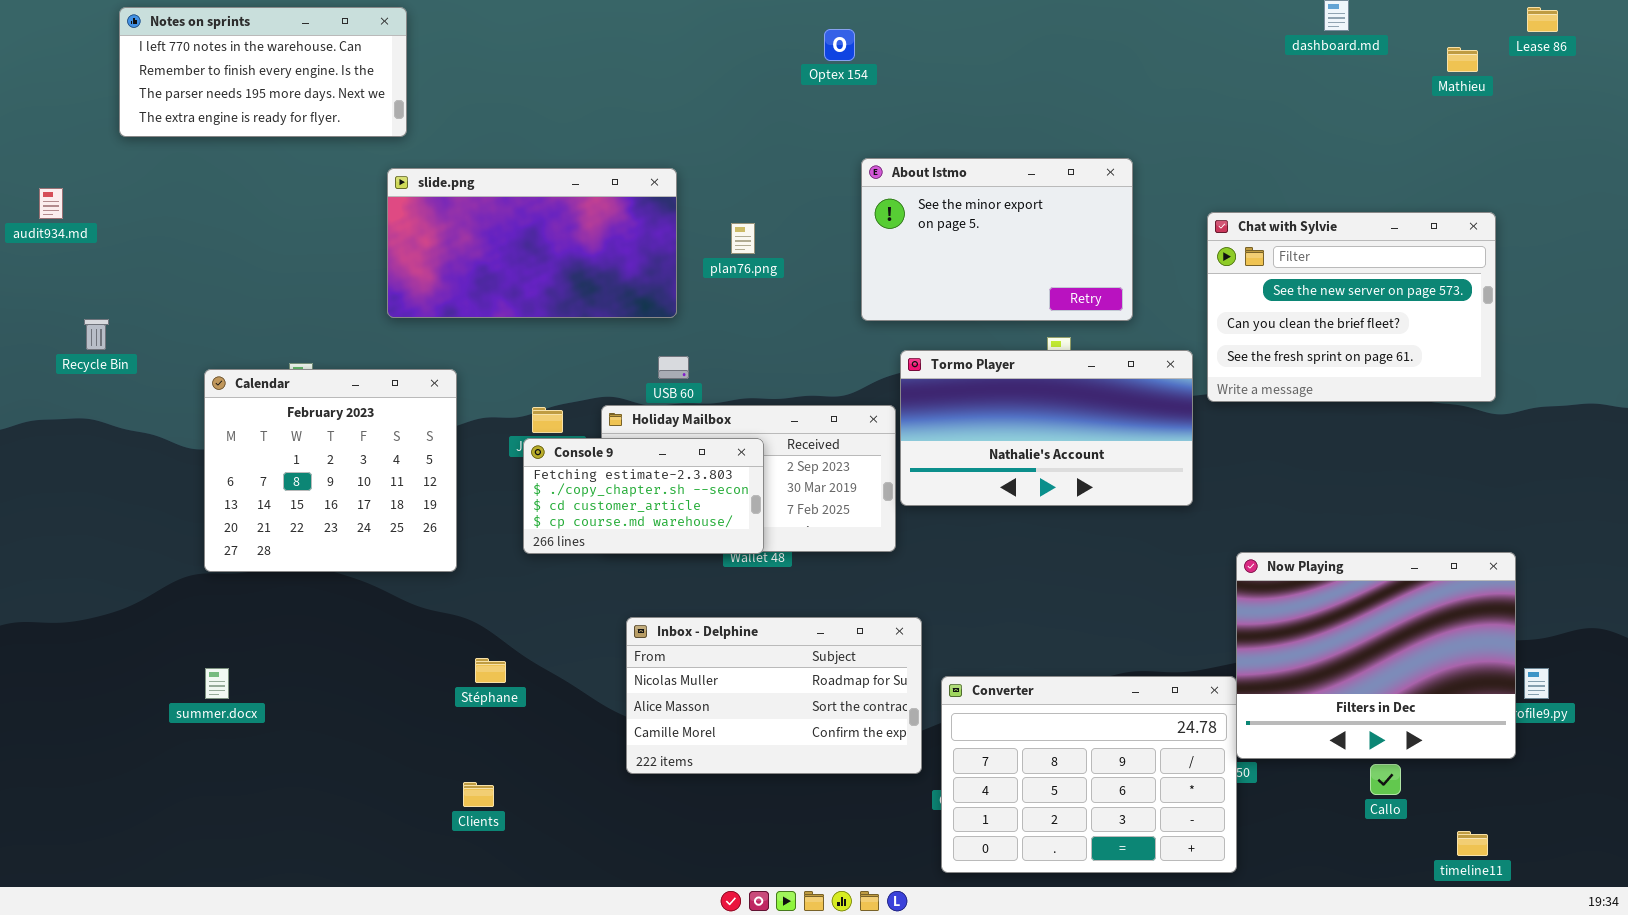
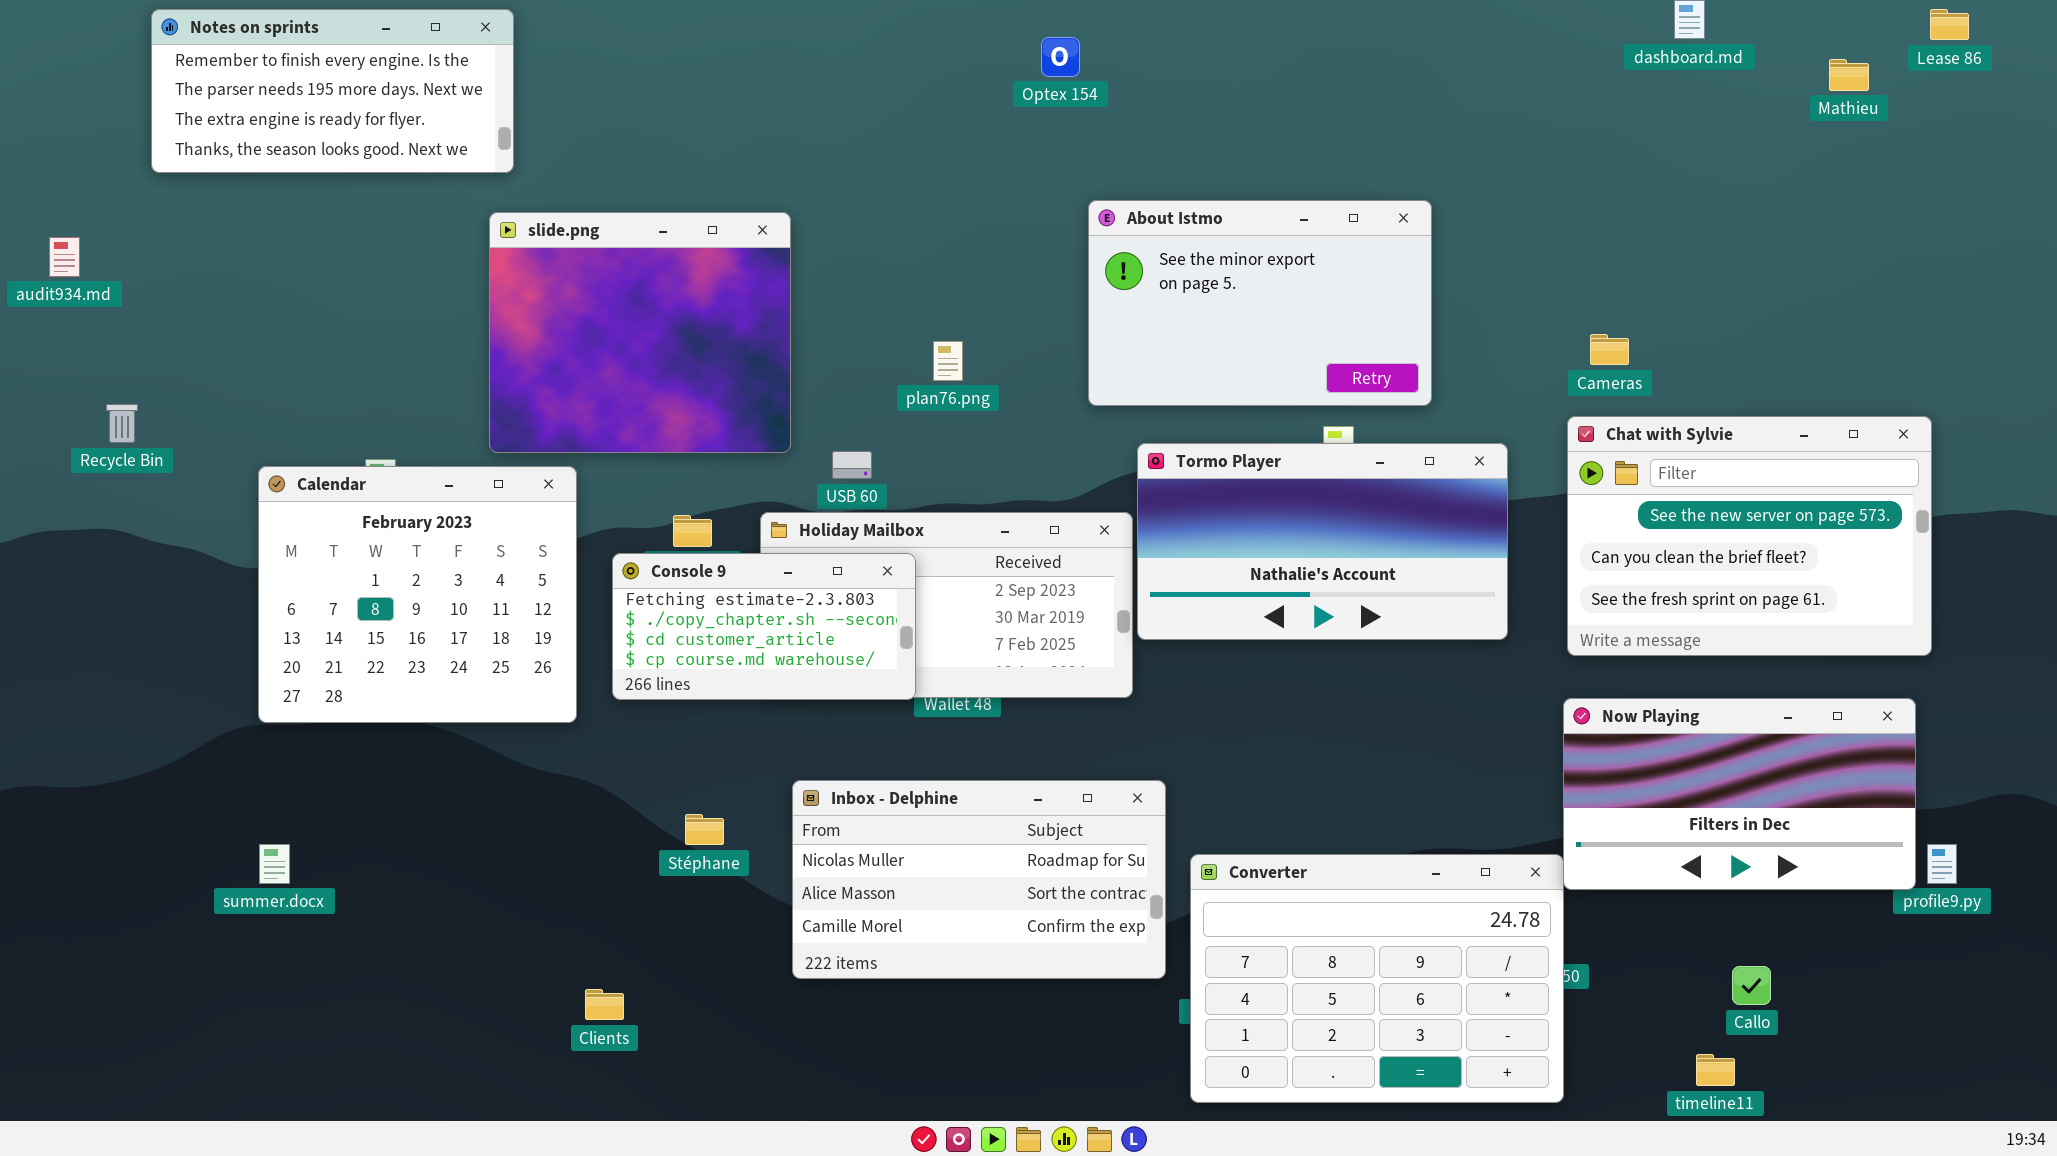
Notes on sprints: [119,7,407,137] -> [151,9,514,173], scrolled down 1 row
slide.png: [387,168,677,318] -> [489,212,791,453], resized
Chat with Sylvie: [1207,212,1496,402] -> [1567,416,1932,656], moved
plan76.png: [731,223,755,254] -> [933,341,963,381], moved
Console 9: [523,438,764,554] -> [612,553,916,700], moved
Now Playing: [1236,552,1516,759] -> [1563,698,1916,890], resized
Stéphane: [475,658,506,683] -> [685,814,724,845], moved
timeline11: [1457,831,1488,856] -> [1696,1054,1735,1086], moved

